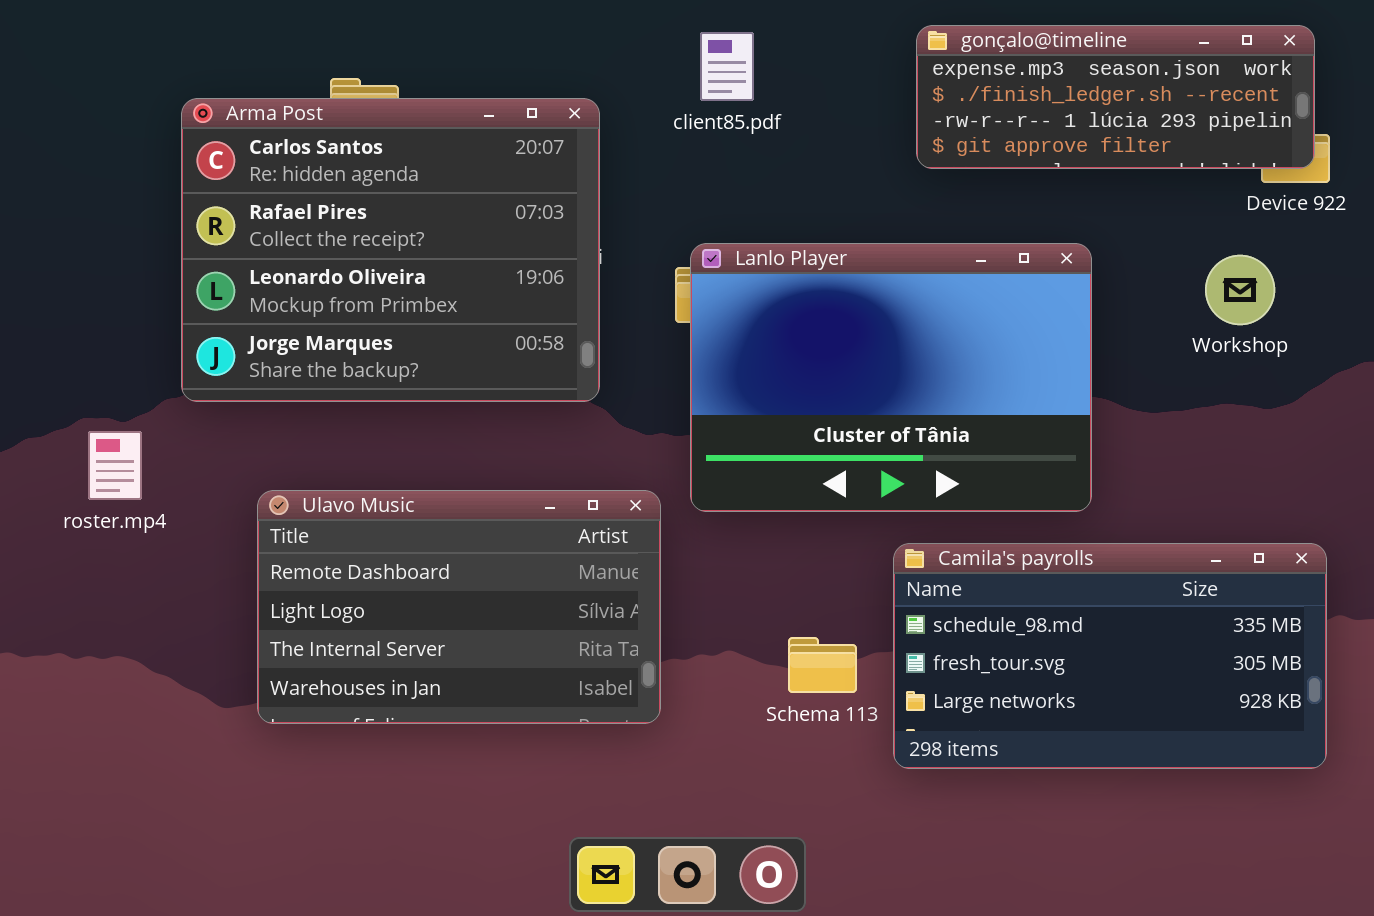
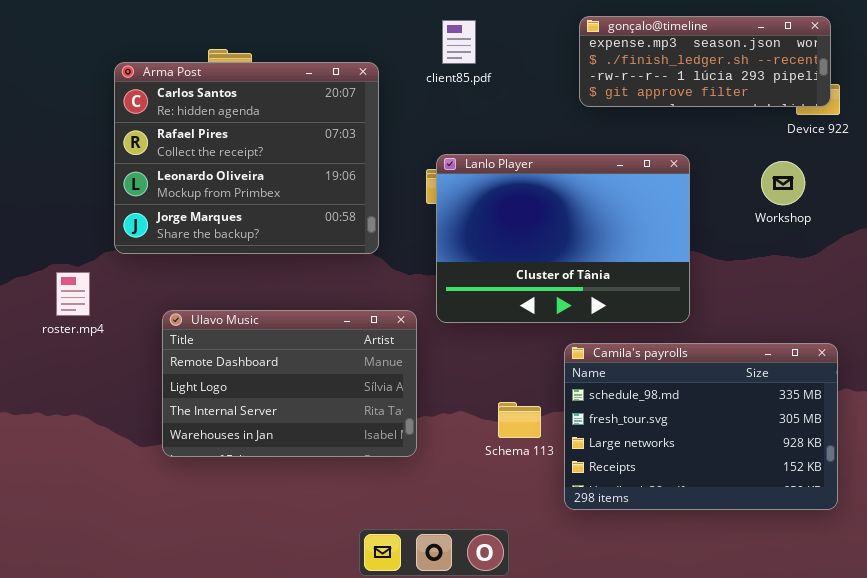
Camila's payrolls: [893,543,1327,769] -> [564,343,838,510], resized

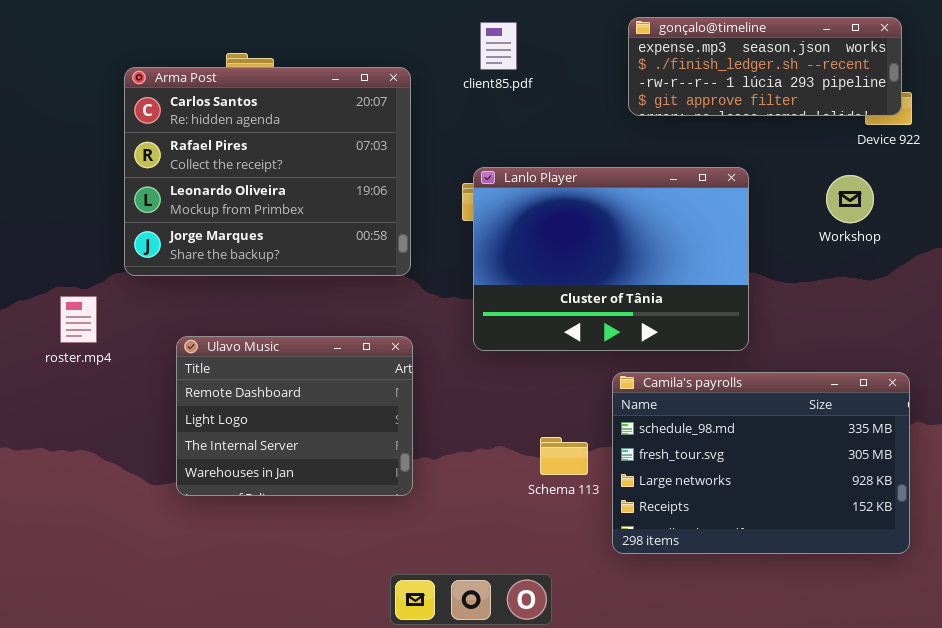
Ulavo Music: [162,310,417,457] -> [176,336,413,496], resized

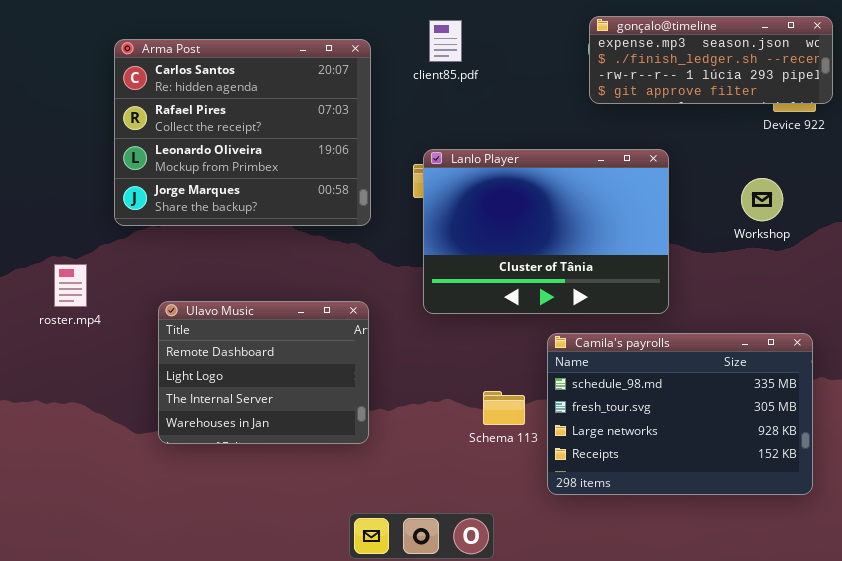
gonçalo@timeline: [628,17,902,116] -> [589,16,833,104], moved
Arma Post: [124,67,411,276] -> [114,39,371,226], moved
Workshop: [826,175,874,223] -> [741,178,783,221], moved

